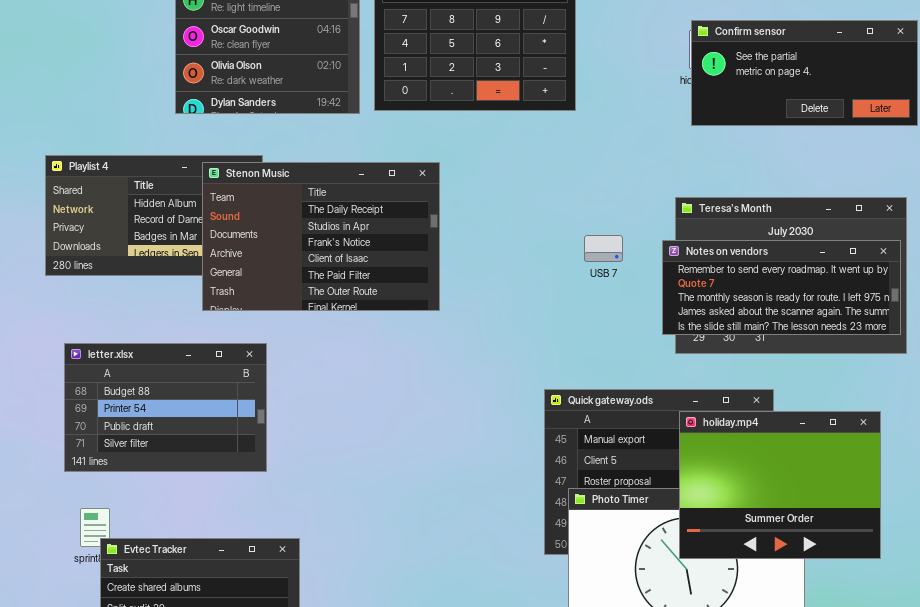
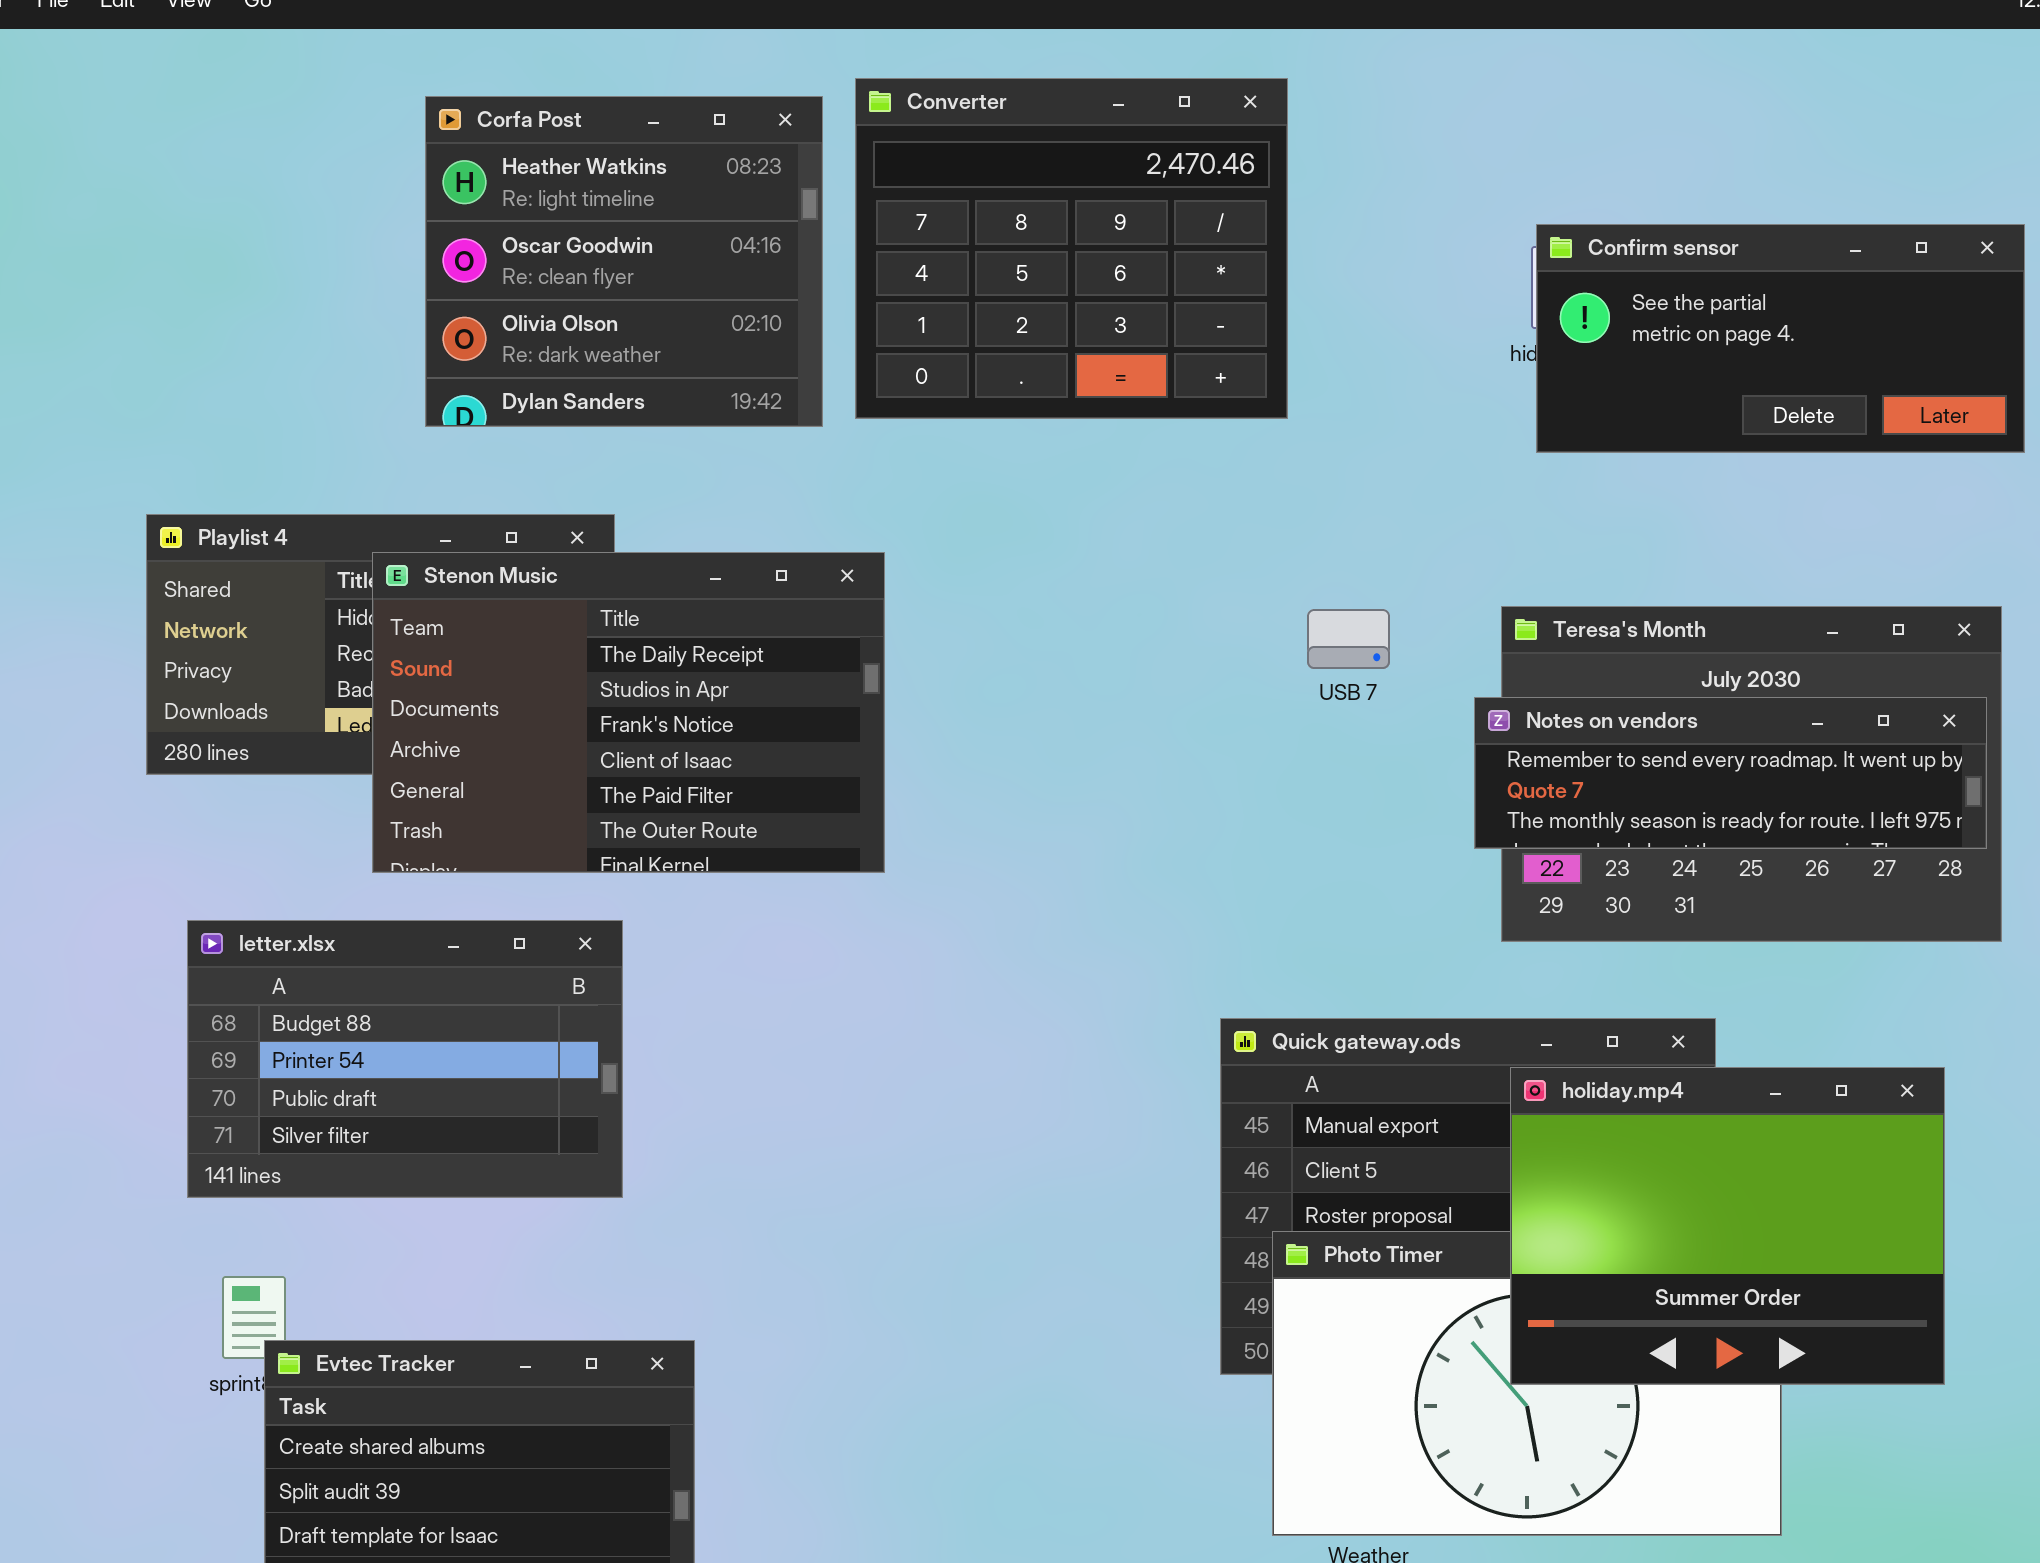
Stenon Music: [202,162,440,311] -> [372,552,885,873], moved
USB 7: [584,235,623,262] -> [1307,609,1390,669], moved
Notes on vendors: [662,240,901,335] -> [1474,697,1987,849], resized

